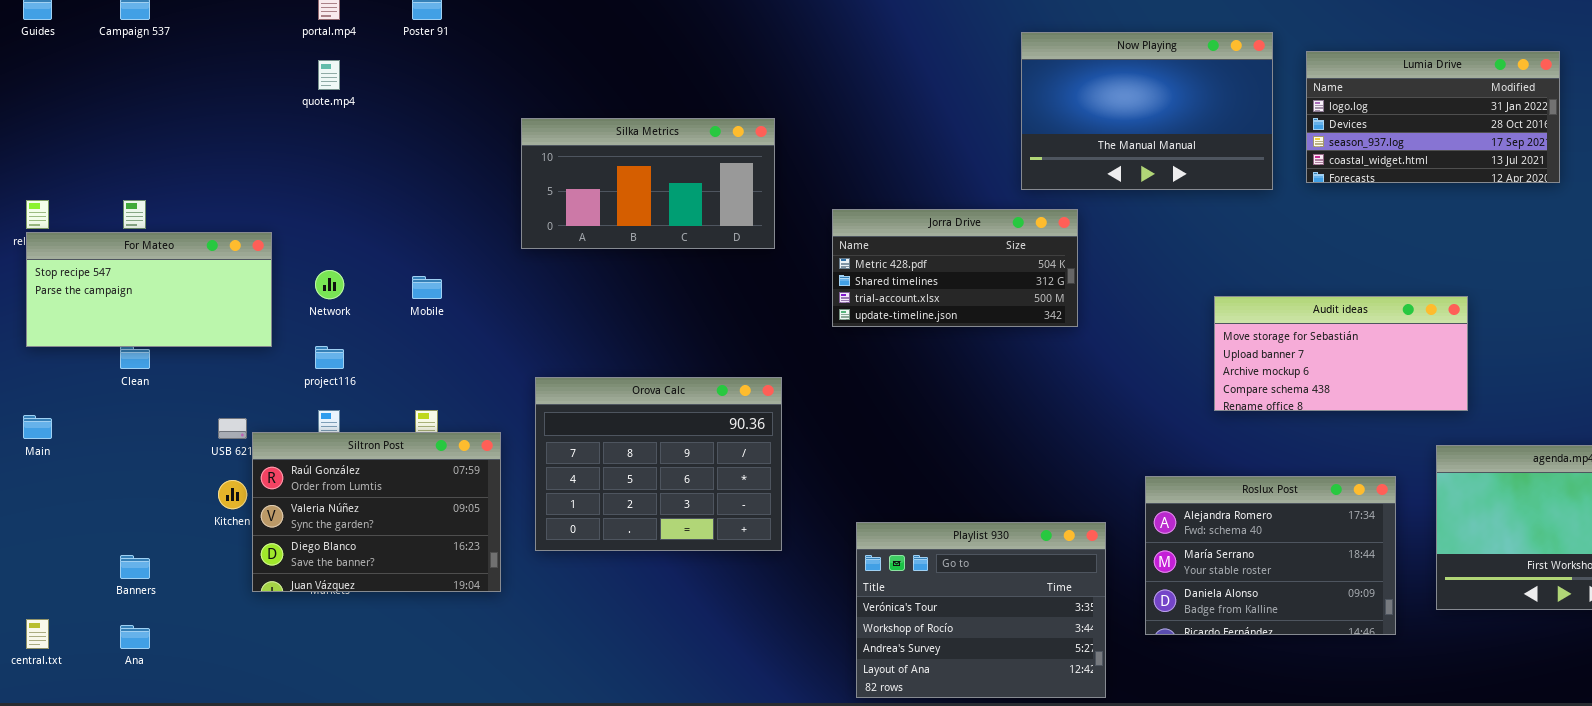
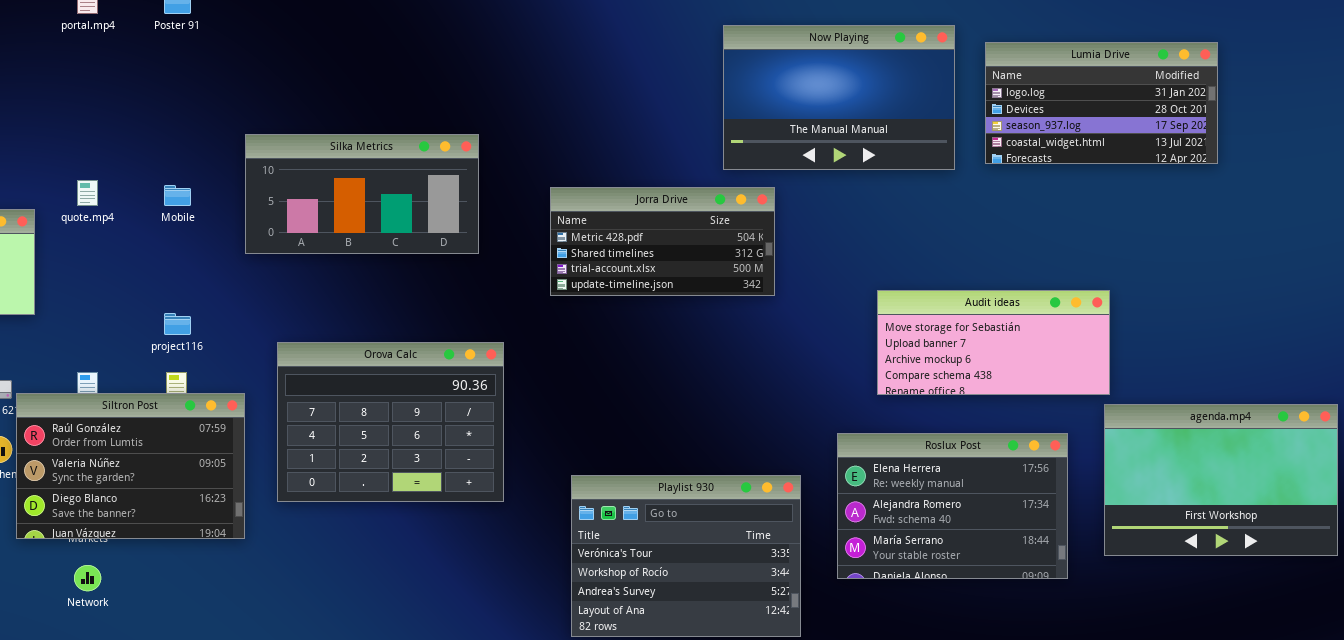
quote.mp4: [318,60,340,90] -> [77,180,98,206], moved
Silka Metrics: [521,118,775,249] -> [245,134,479,254], moved
Network: [315,270,344,299] -> [74,565,101,591], moved
Mobile: [412,276,442,299] -> [164,185,191,206], moved
Audit ideas: [1214,296,1468,411] -> [877,290,1110,395], moved
project116: [315,346,344,369] -> [164,313,191,335], moved
Roslux Post: [1145,476,1396,635] -> [837,433,1068,579], scrolled up 1 row

